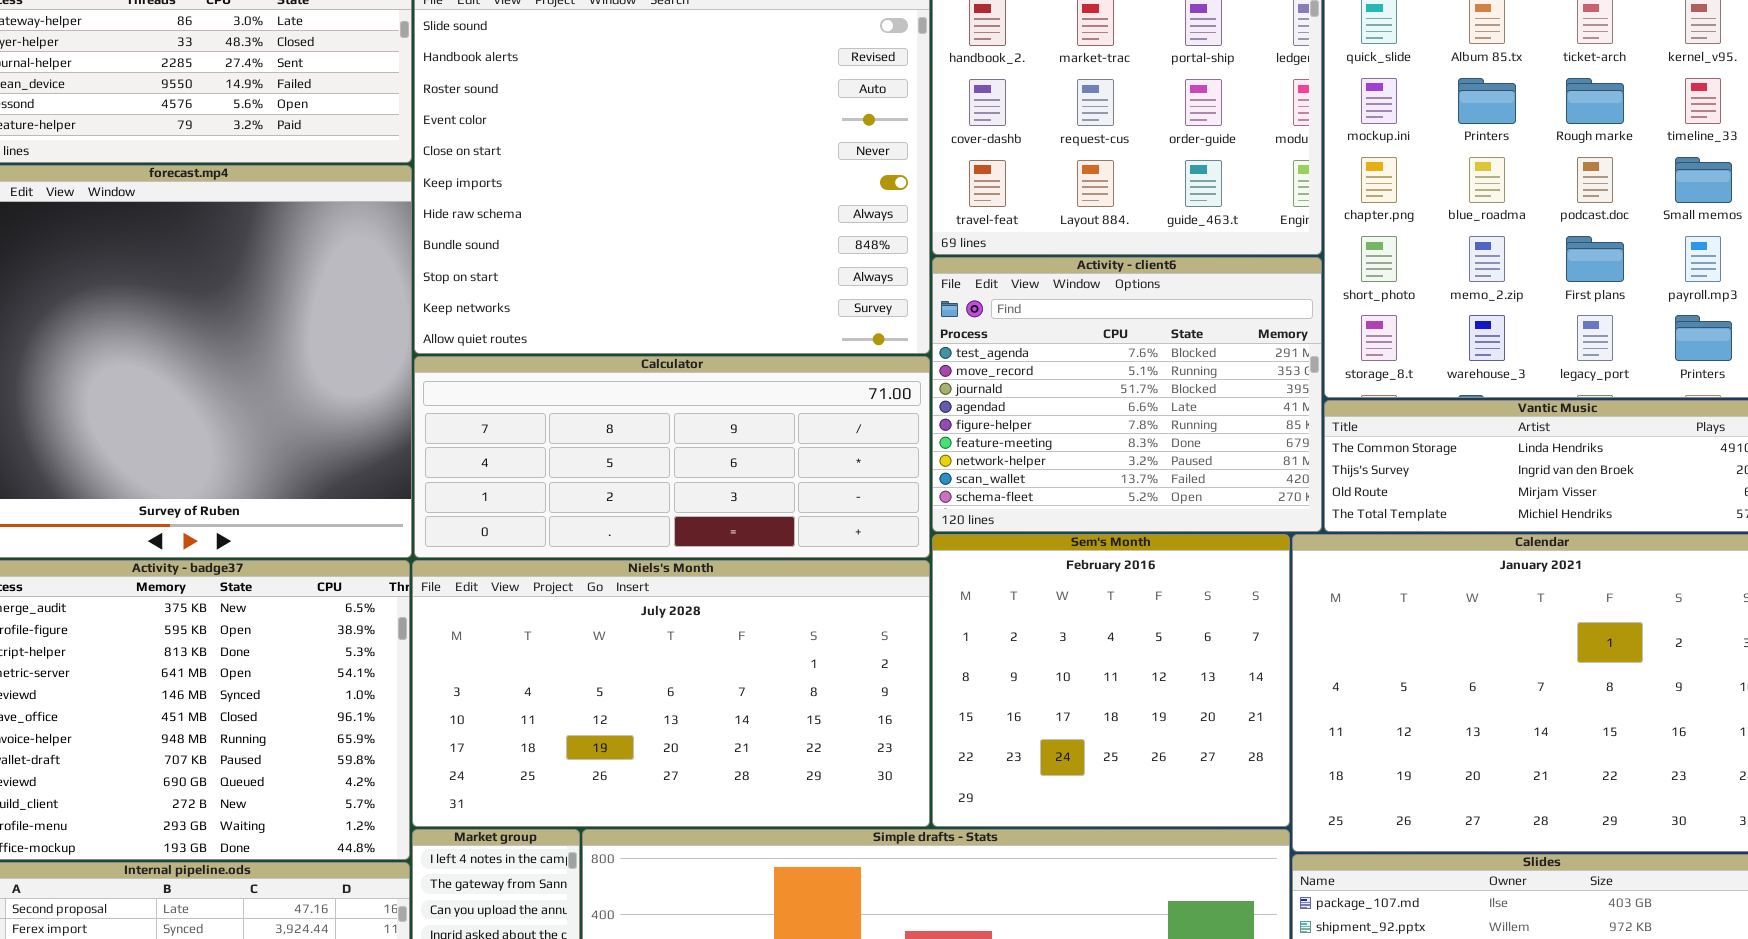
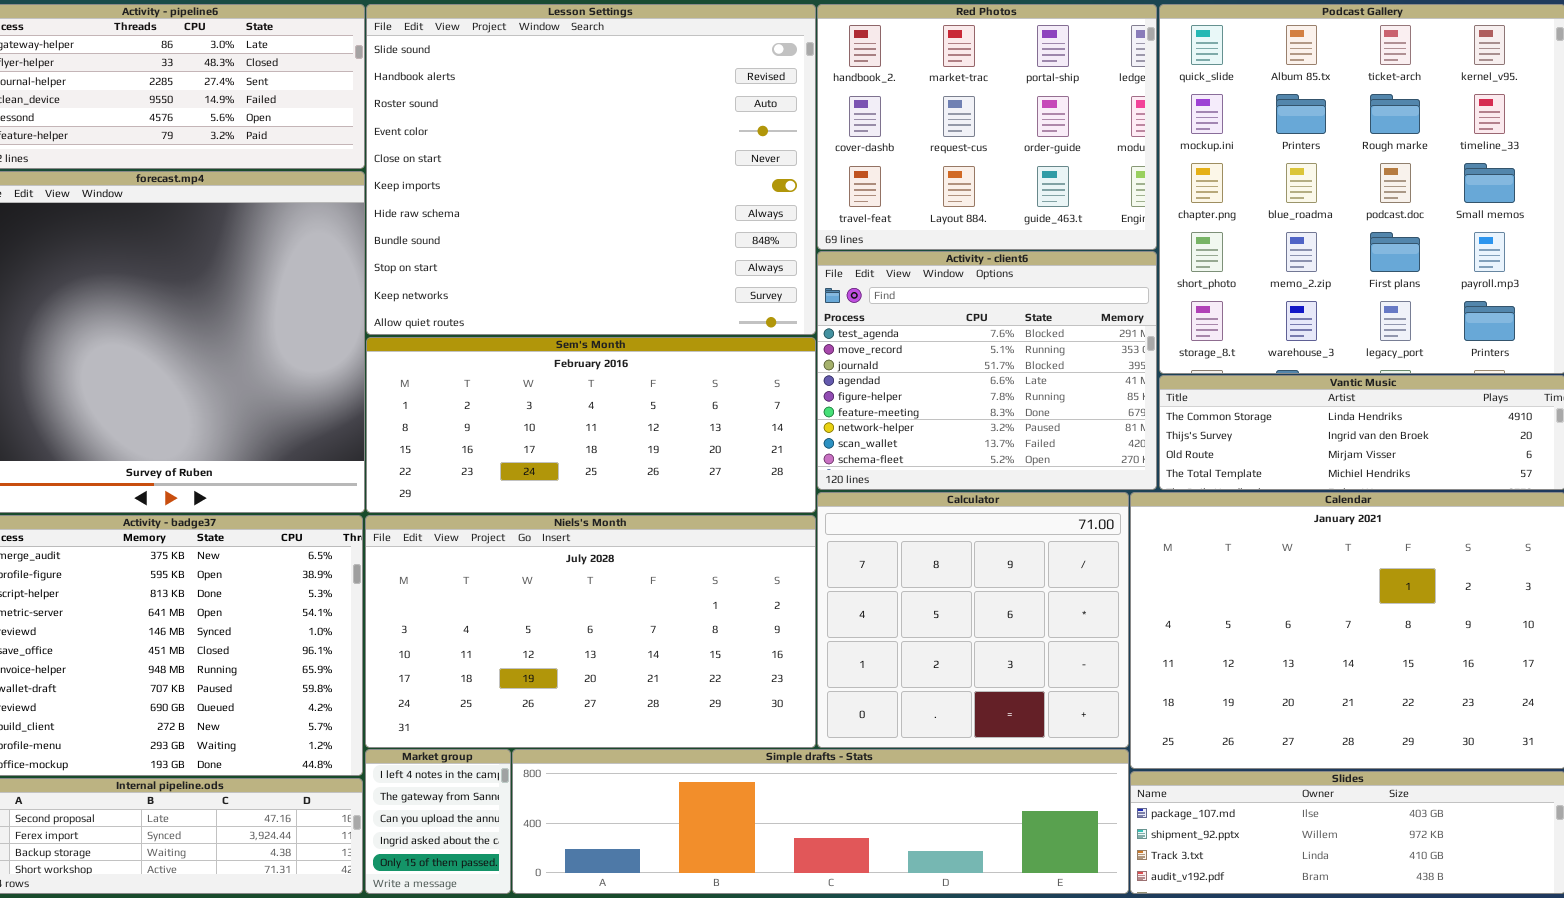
Calculator: [414,356,930,558] -> [817,492,1129,748], moved, resized
Sem's Month: [932,534,1290,827] -> [366,337,816,513], moved, resized

